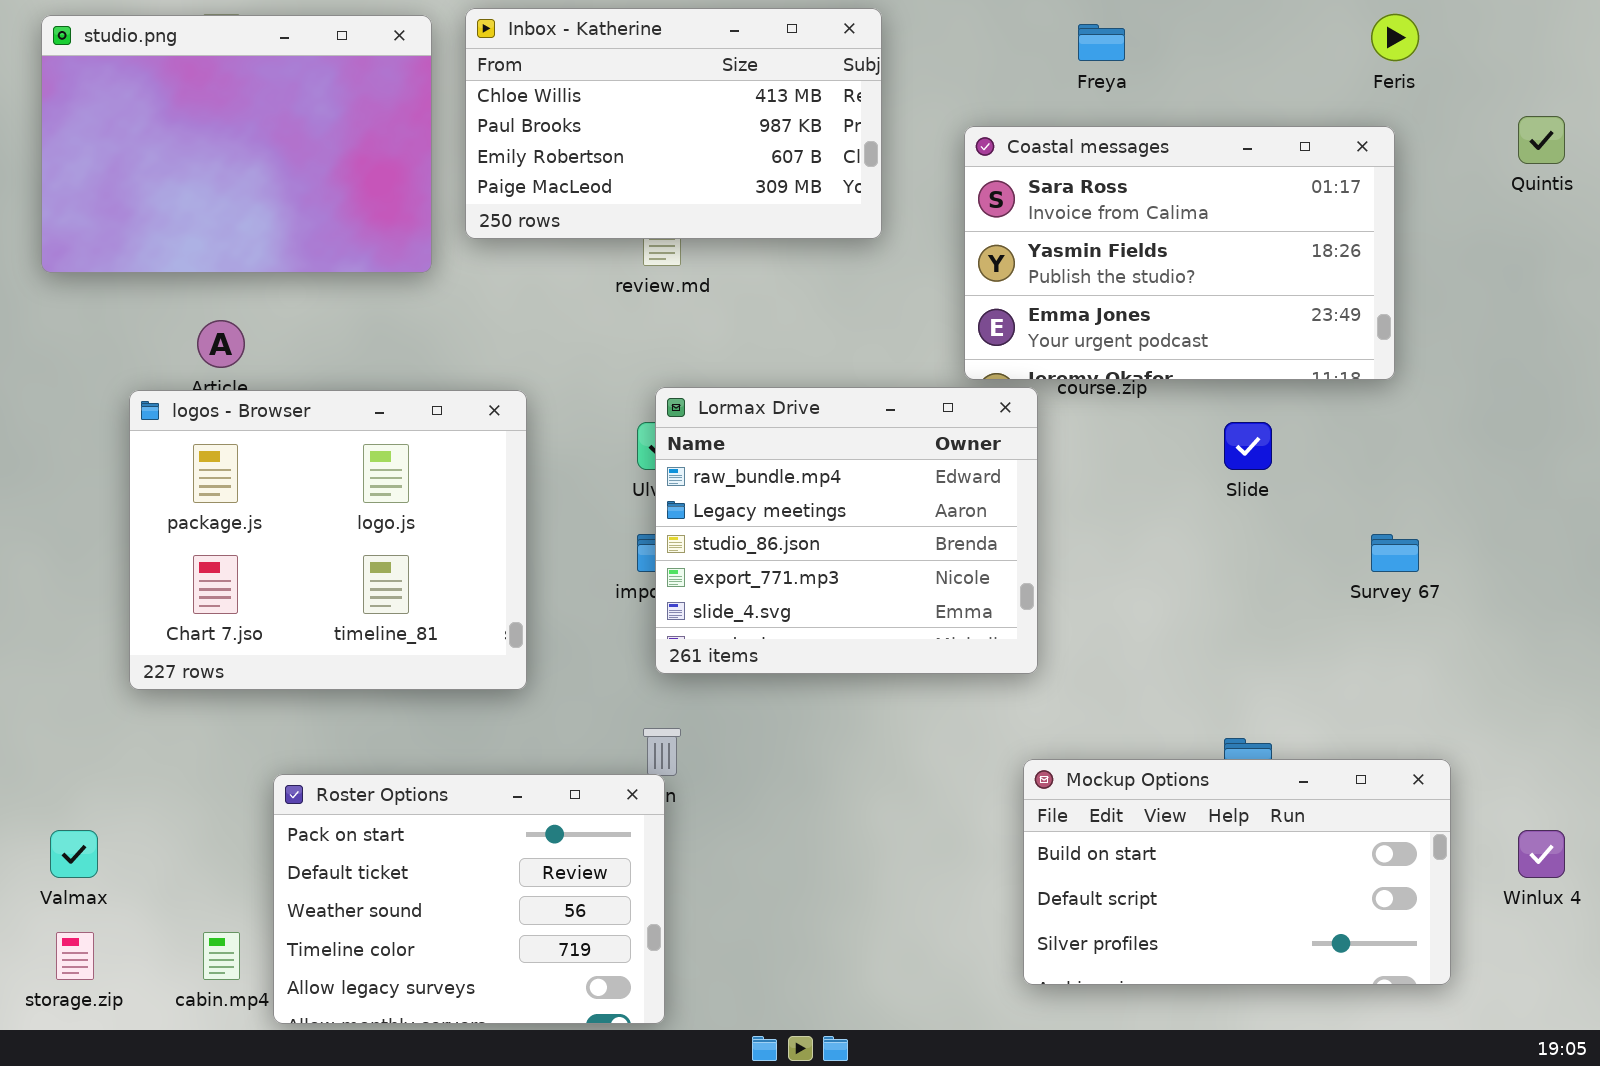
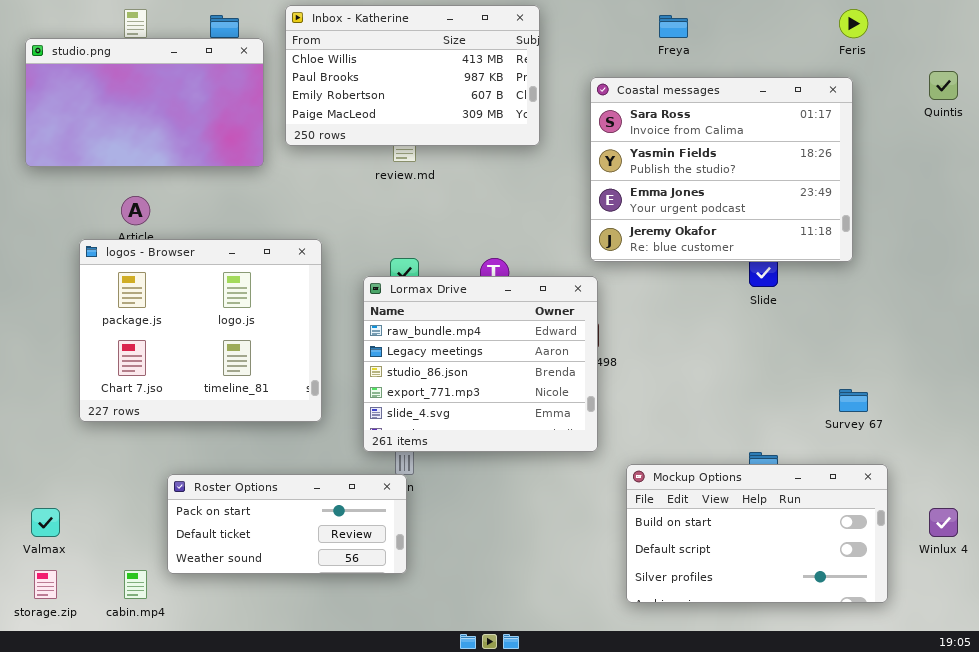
studio.png: [41,15,432,273] -> [25,38,264,167], resized
Coastal messages: [964,126,1395,380] -> [590,77,853,262], resized
Lormax Drive: [655,387,1038,674] -> [363,276,598,452], moved
Survey 67: [1371,534,1419,572] -> [839,389,868,412], moved
Roster Options: [273,774,665,1024] -> [167,474,407,574], resized

